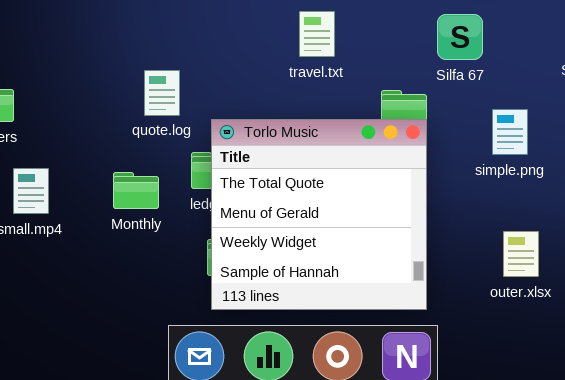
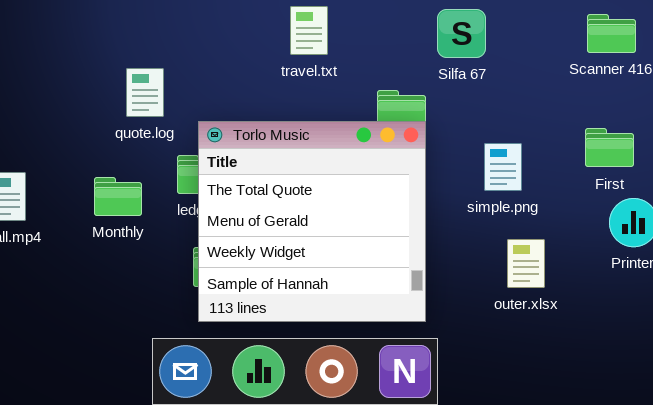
simple.png: [492,109,528,155] -> [484,143,522,191], moved

